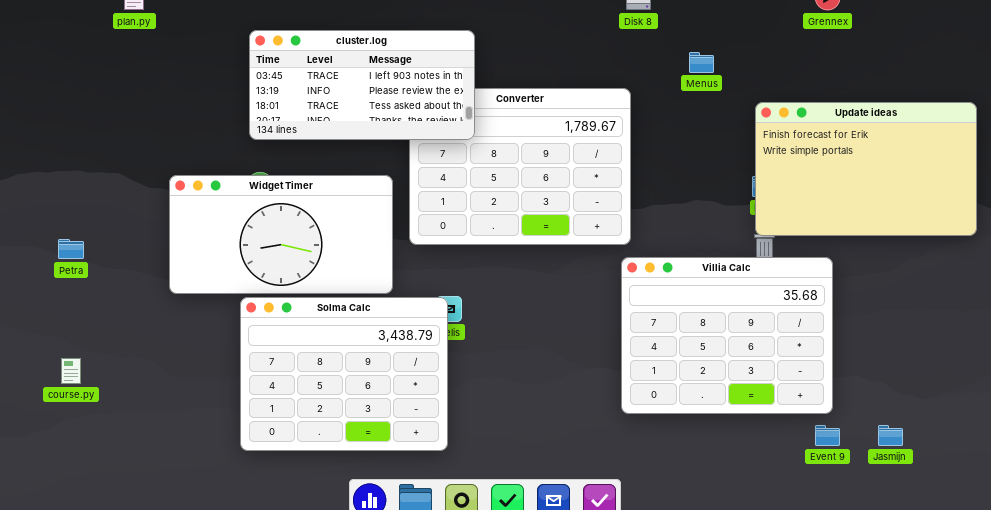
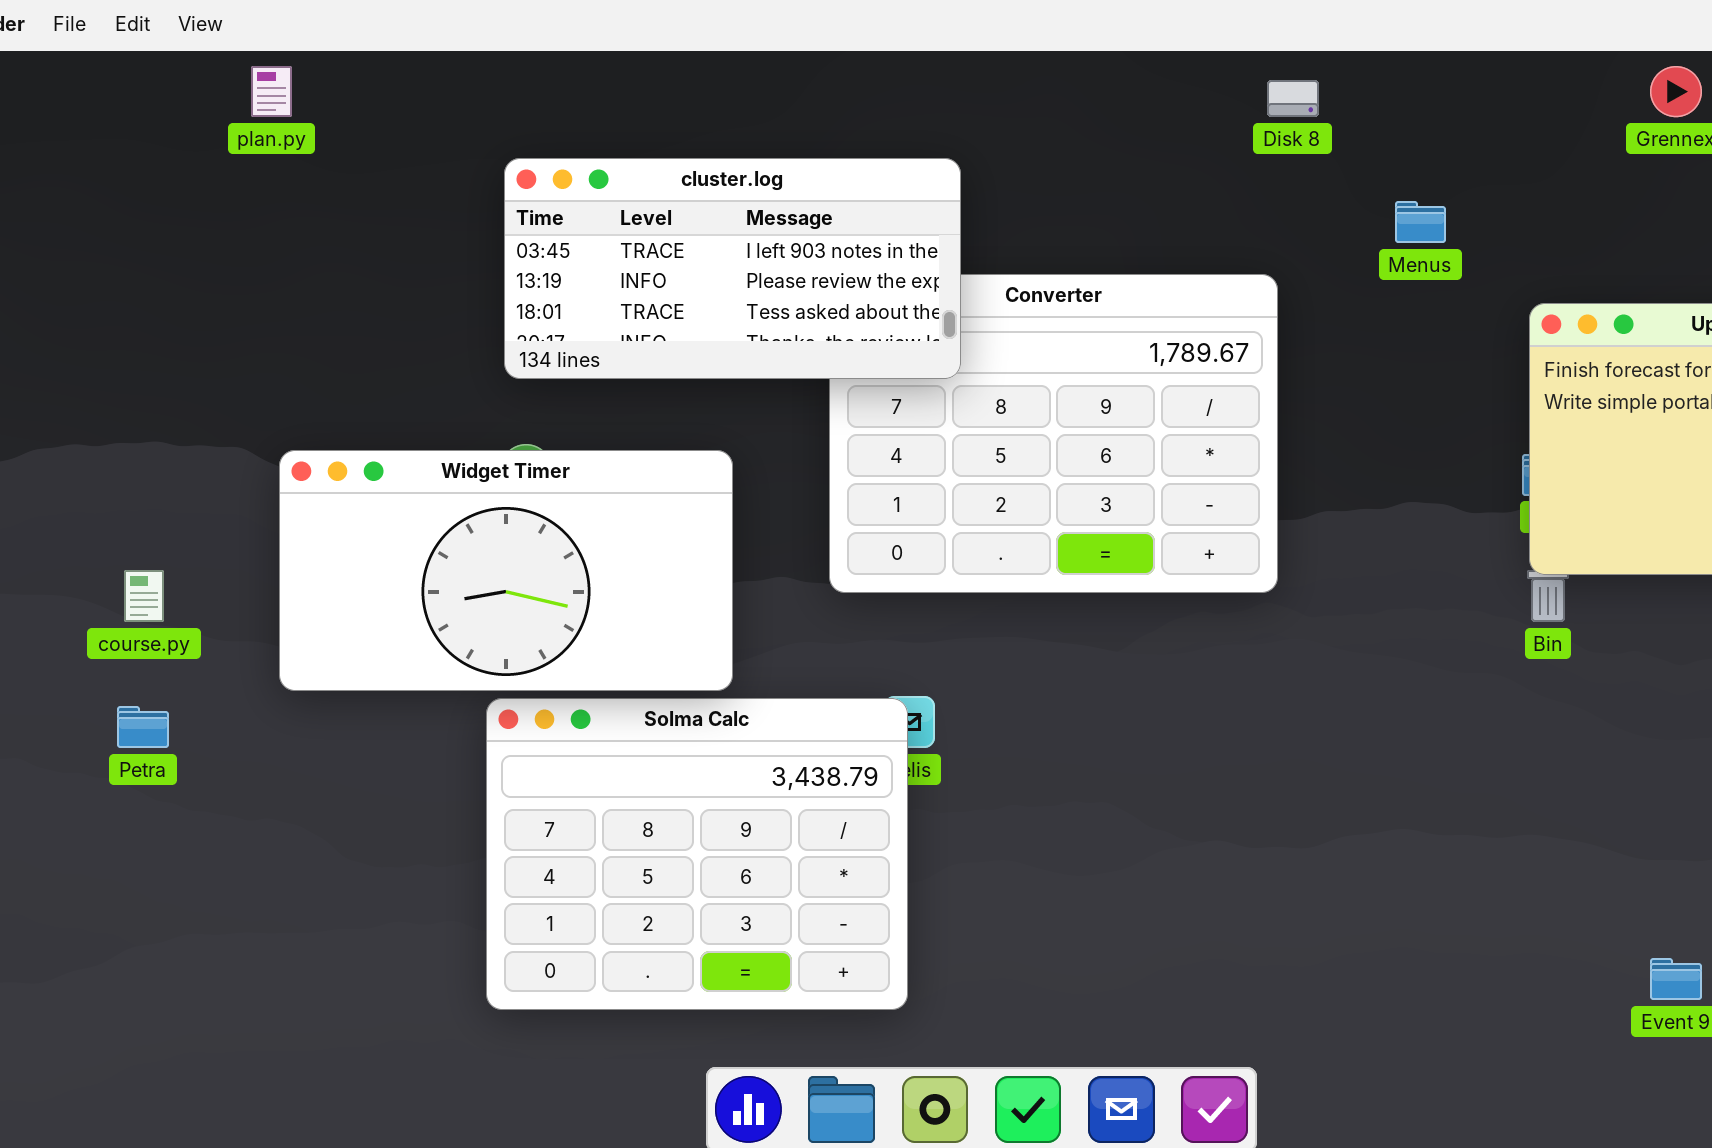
Widget Timer: [169,175,393,294] -> [279,450,733,691], moved
Petra: [58,239,84,259] -> [117,706,169,748], moved
Villia Calc: [621,257,833,414] -> none, closed
course.py: [61,358,81,384] -> [124,570,164,622], moved

